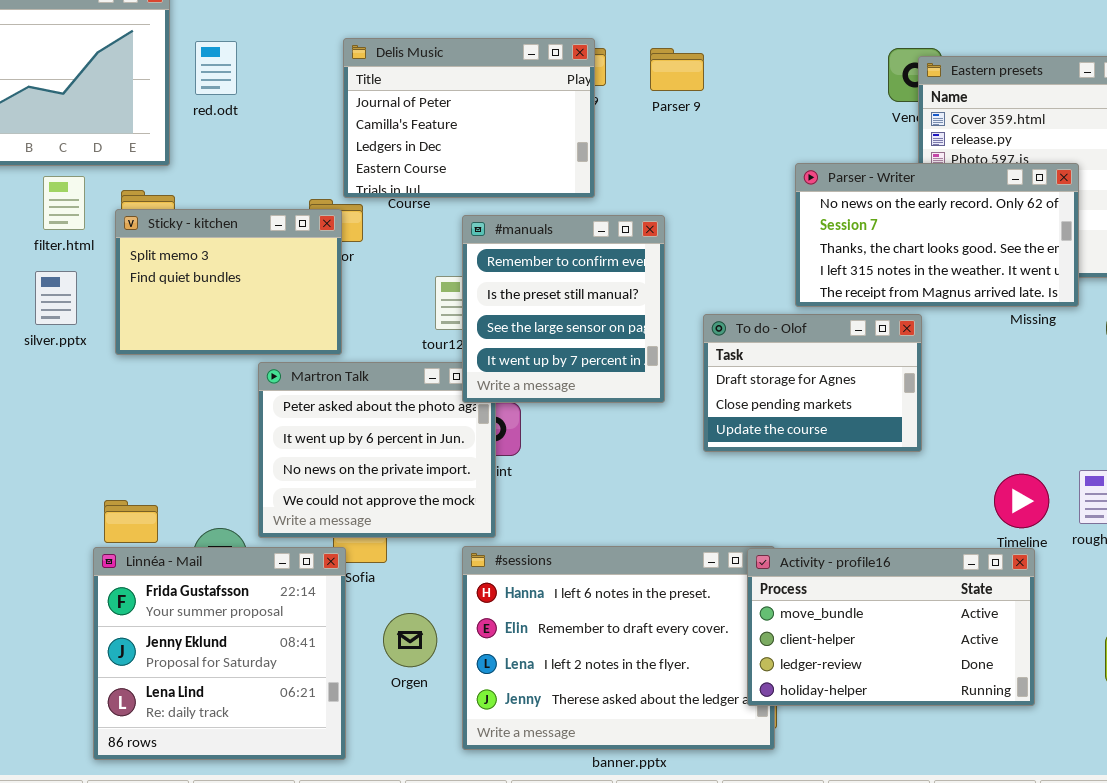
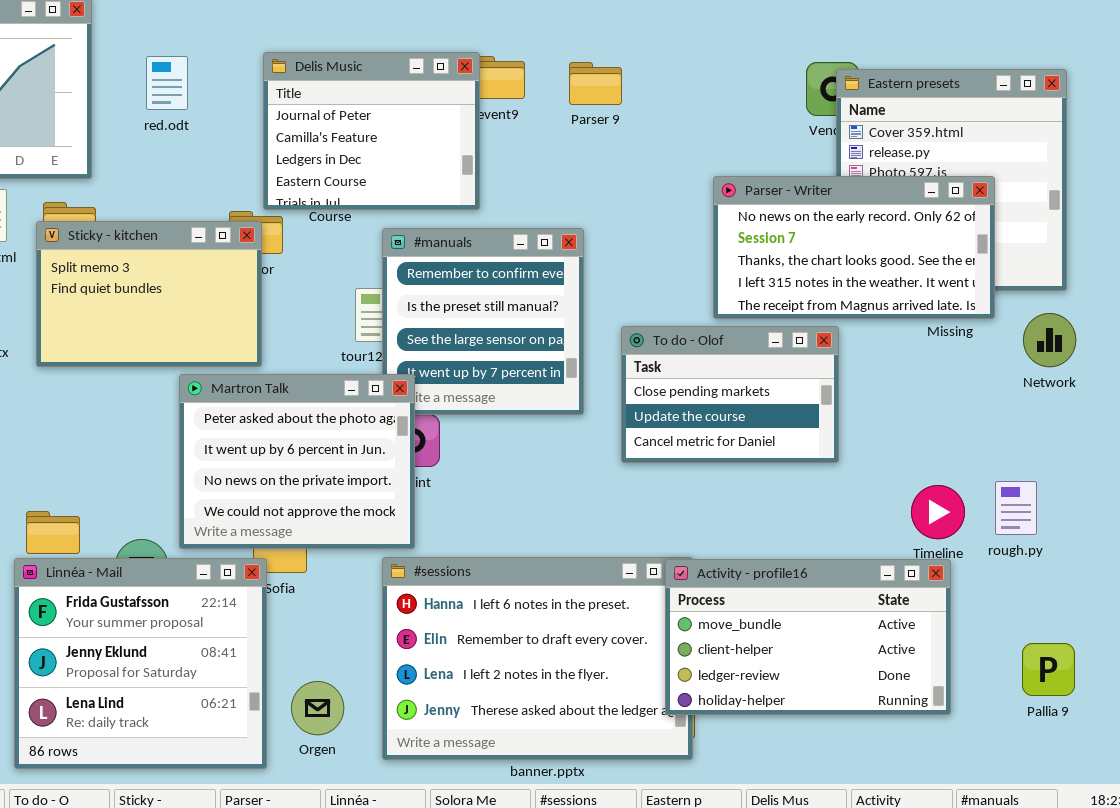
Delis Music: [343,38,595,198] -> [263,52,480,210], resized
red.odt: [195,41,237,95] -> [146,56,188,110], moved
To do - Olof: [703,314,922,452] -> [621,326,839,463], scrolled down 1 row
Martron Talk: [258,362,496,538] -> [179,374,415,549], raised
Orgen: [383,613,437,667] -> [291,681,344,735], moved

